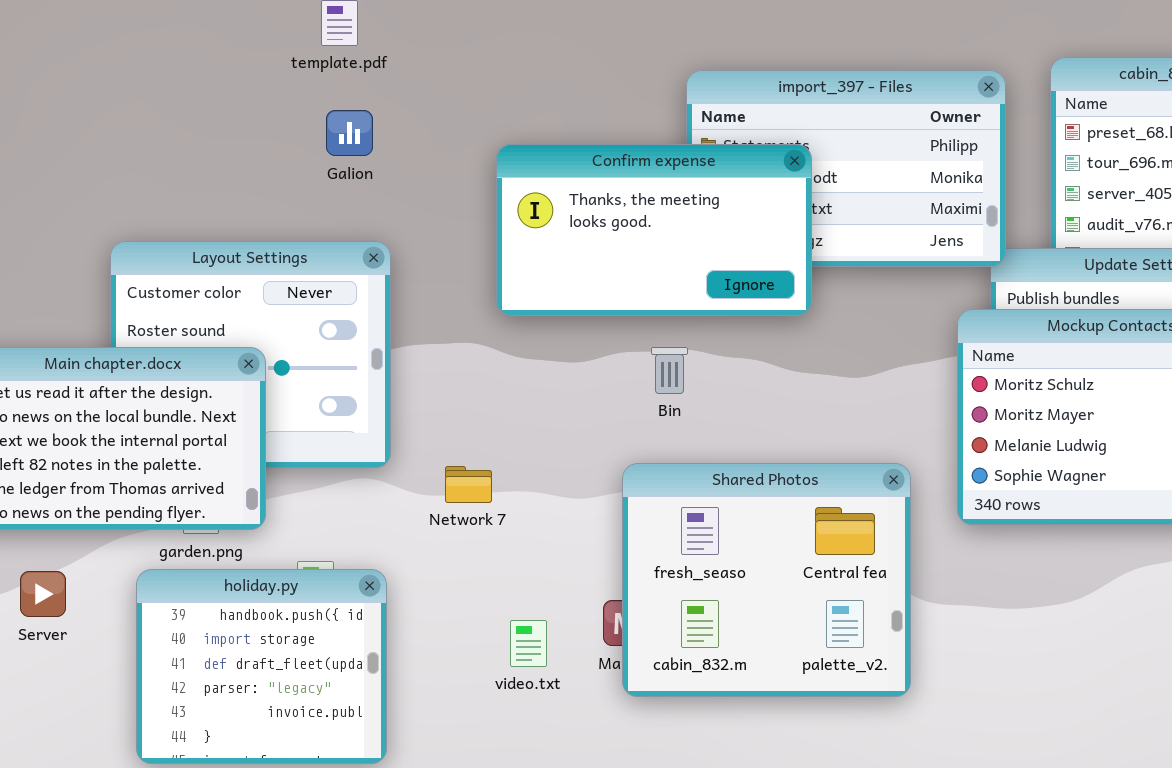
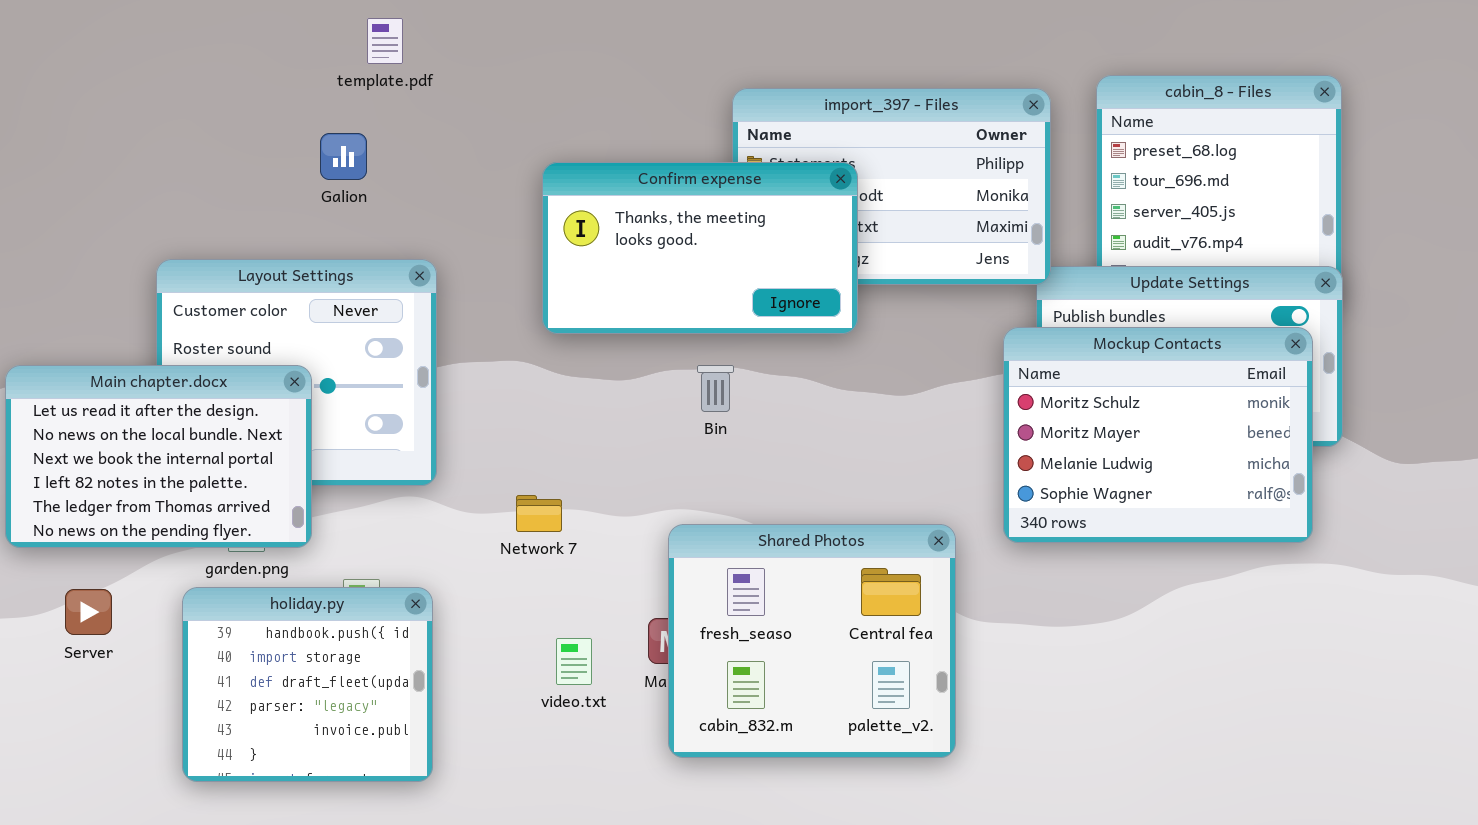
Galion: [326,110,373,156] -> [320,133,367,180], moved
Shared Photos: [622,463,911,697] -> [668,524,956,758], moved
Network 7: [445,466,492,503] -> [516,495,562,532], moved

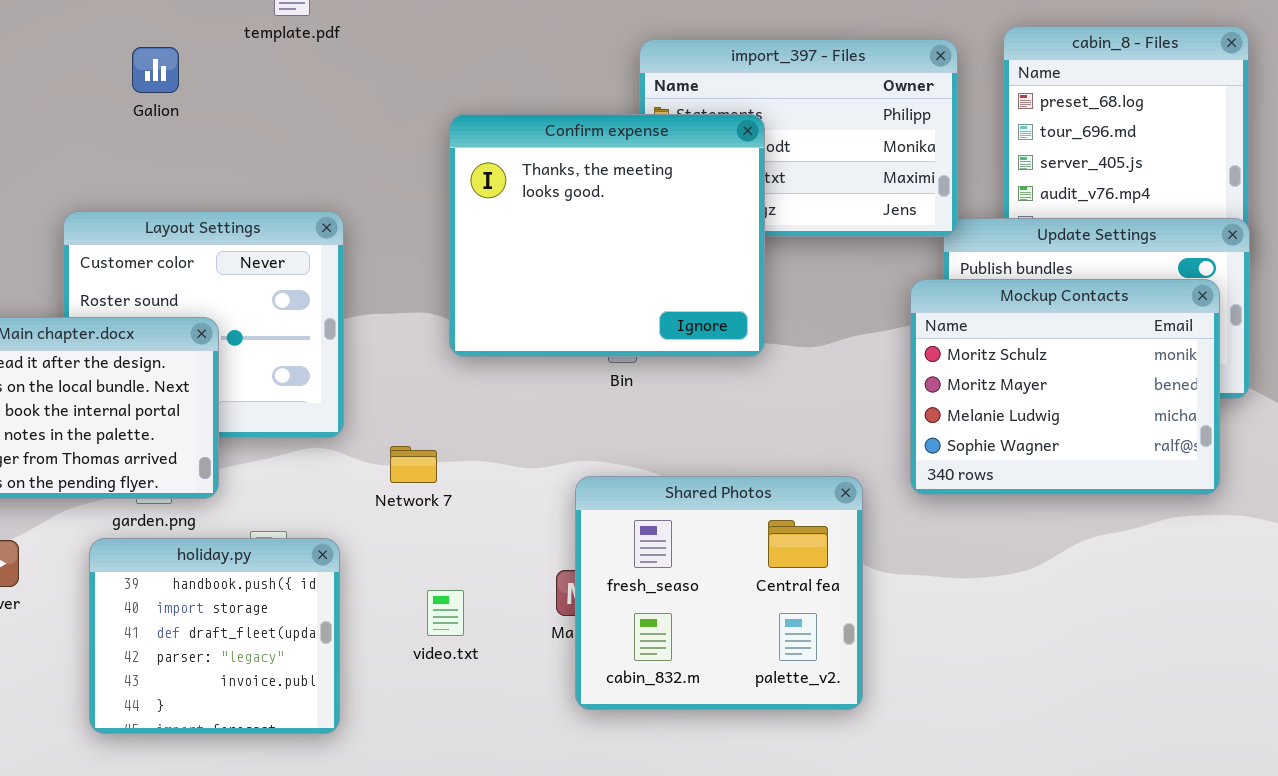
Galion: [320,133,367,180] -> [132,47,179,93], moved
Confirm expense: [542,162,858,334] -> [449,114,765,357], resized
Network 7: [516,495,562,532] -> [390,446,437,483], moved
video.txt: [556,638,592,685] -> [427,590,464,636], moved

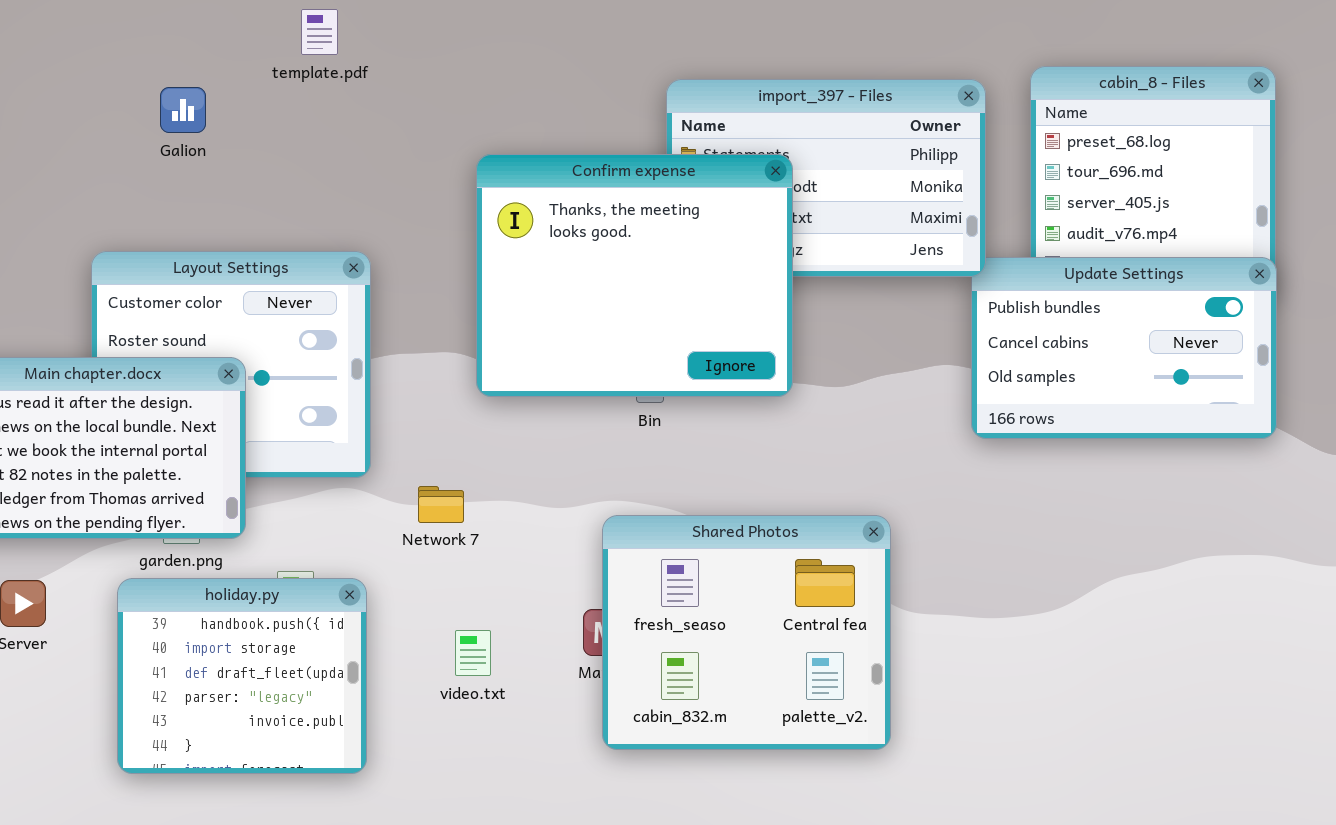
Mockup Contacts: [910,279,1220,495] -> none, closed

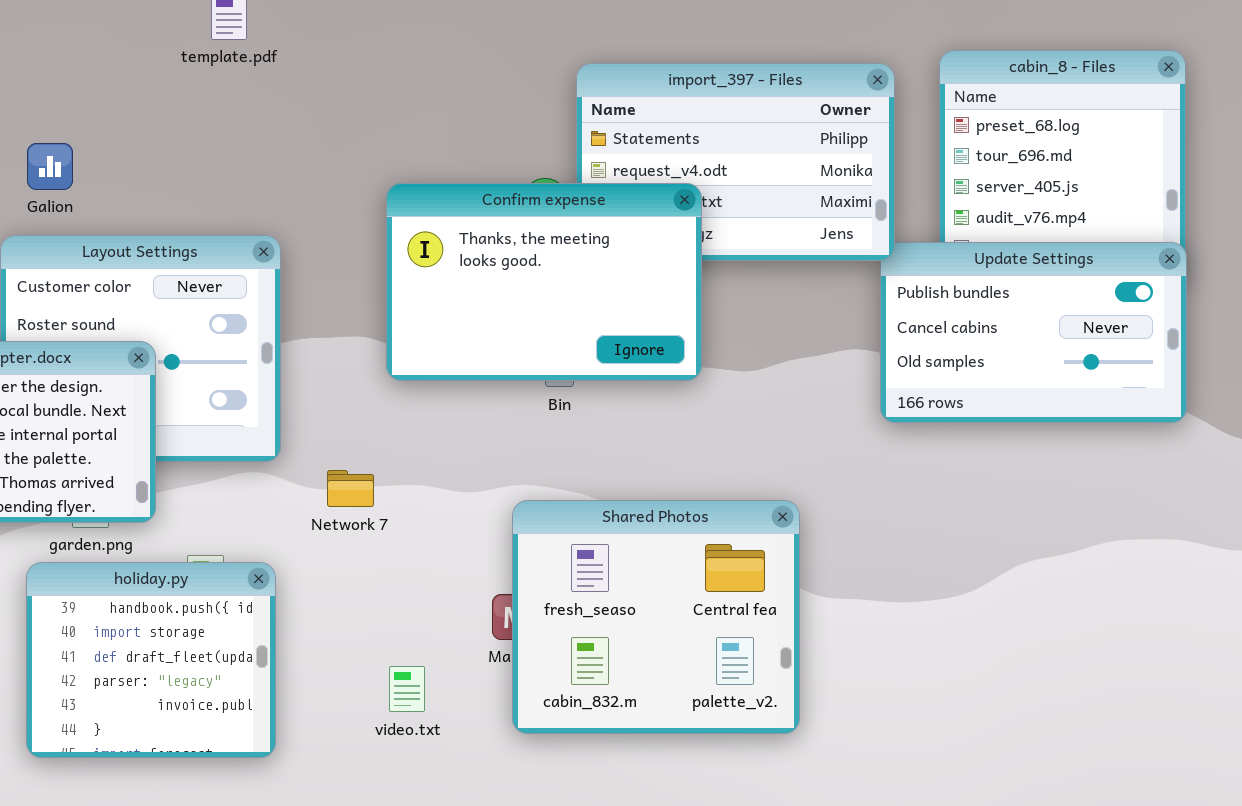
Galion: [160,87,206,133] -> [27,143,73,190], moved
Confirm expense: [476,154,793,397] -> [386,183,702,381], resized
video.txt: [455,630,491,676] -> [389,666,425,712], moved

